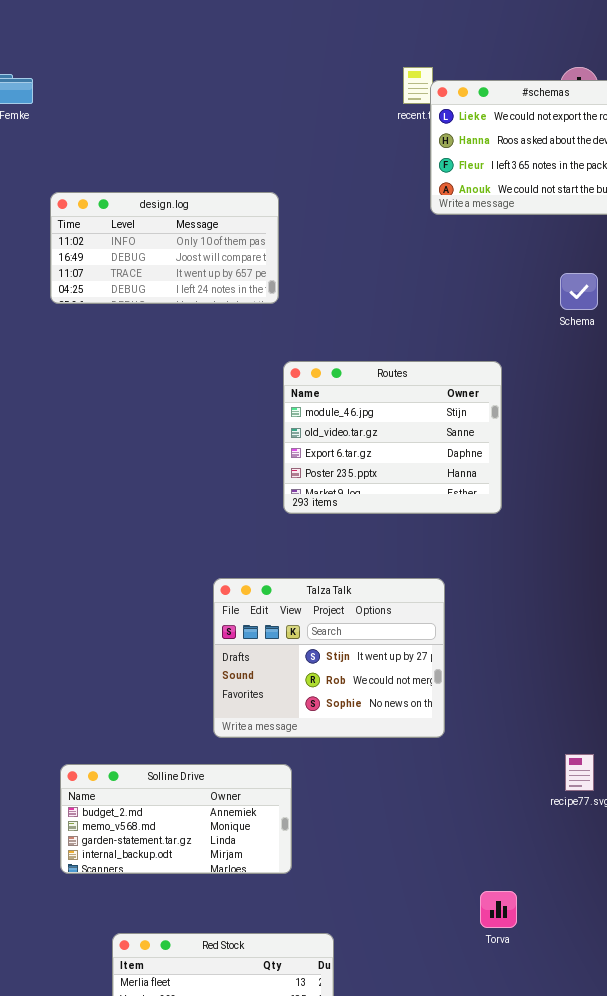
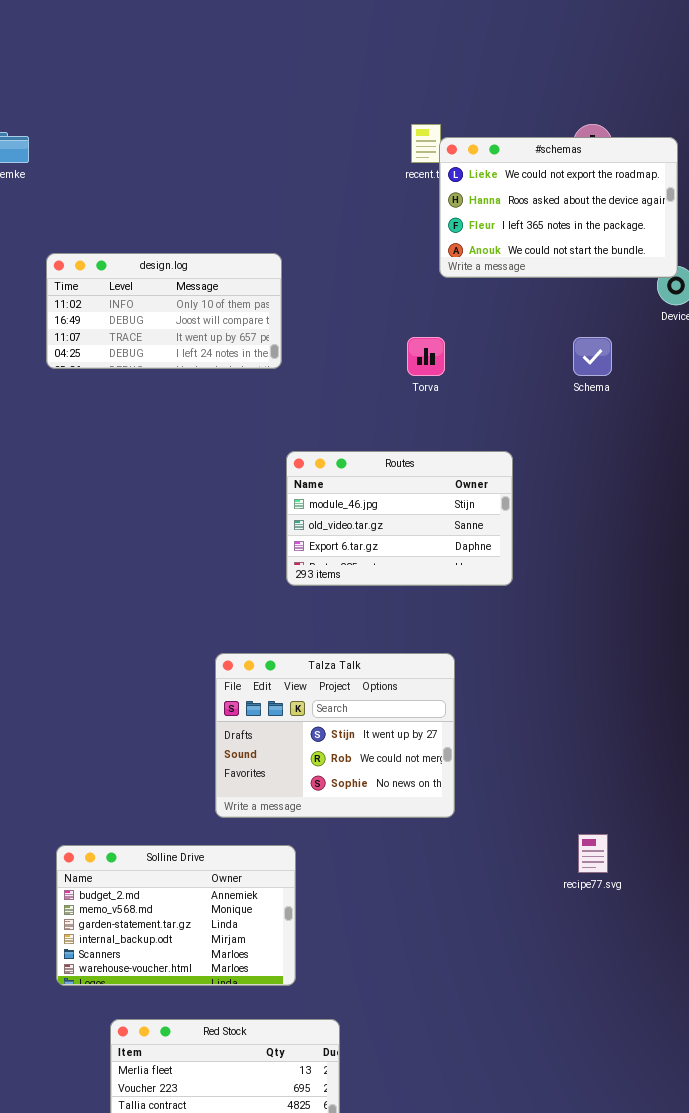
Routes: [283,361,502,514] -> [286,451,513,586], resized
Solline Drive: [60,764,292,874] -> [56,845,296,986], resized
Torva: [480,891,517,928] -> [407,337,445,376], moved

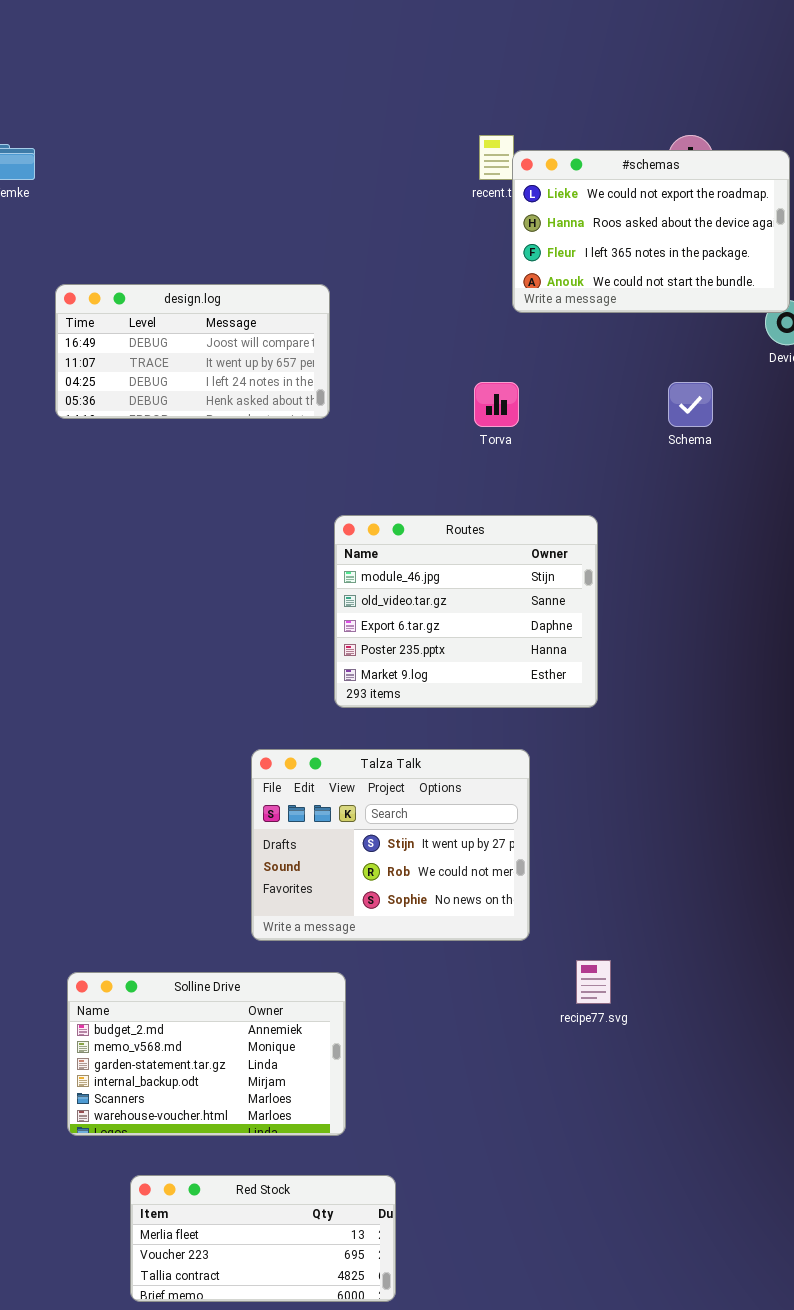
design.log: [46,253,282,369] -> [55,284,330,419], scrolled down 1 row
Routes: [286,451,513,586] -> [334,515,598,708], resized
recipe77.svg: [578,834,608,873] -> [576,960,611,1004], moved

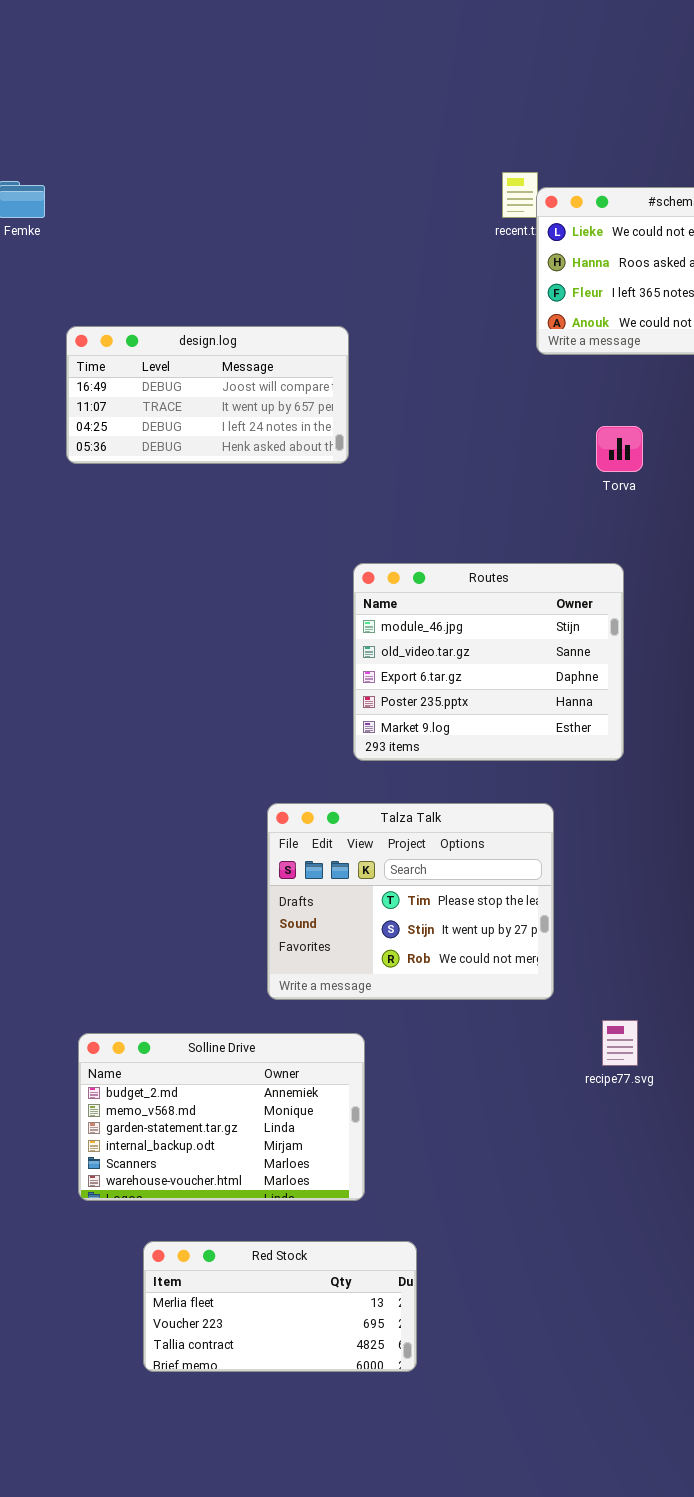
Torva: [474,382,519,427] -> [596,426,643,472], moved
Talza Talk: [251,749,530,941] -> [267,803,554,1000], scrolled up 1 row

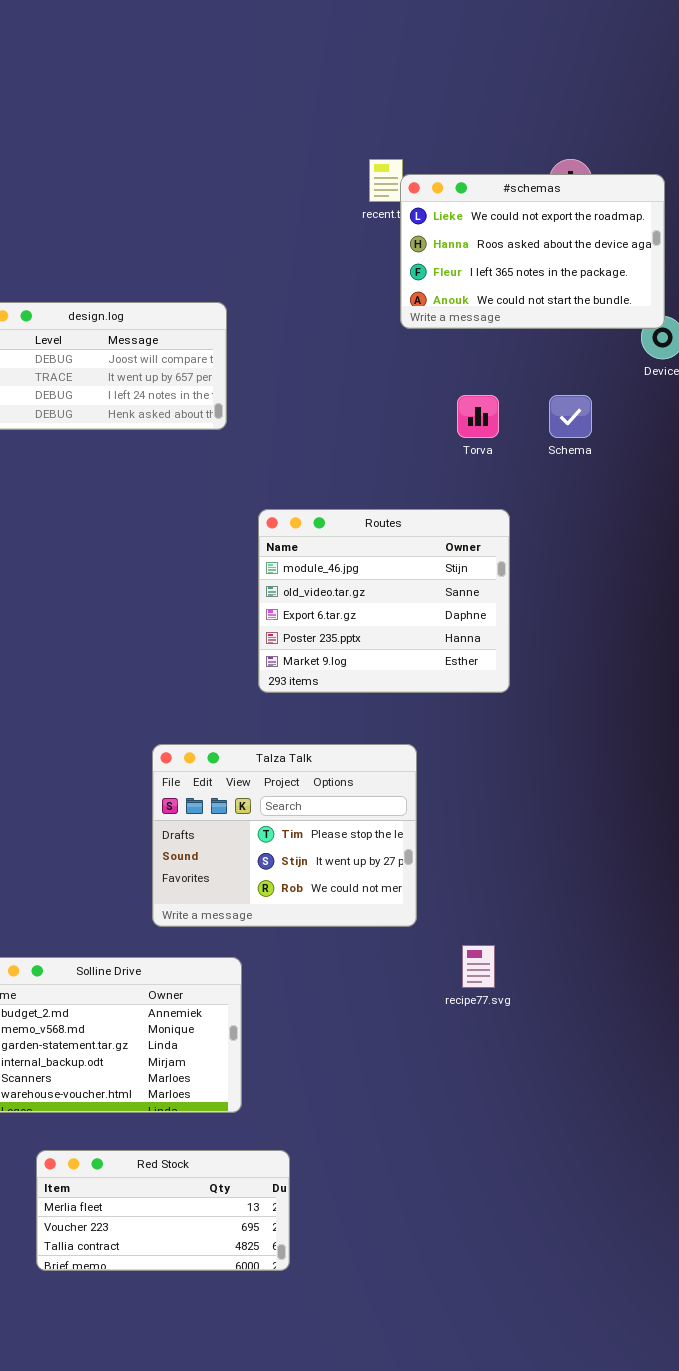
Routes: [353,563,624,761] -> [258,509,510,693], moved

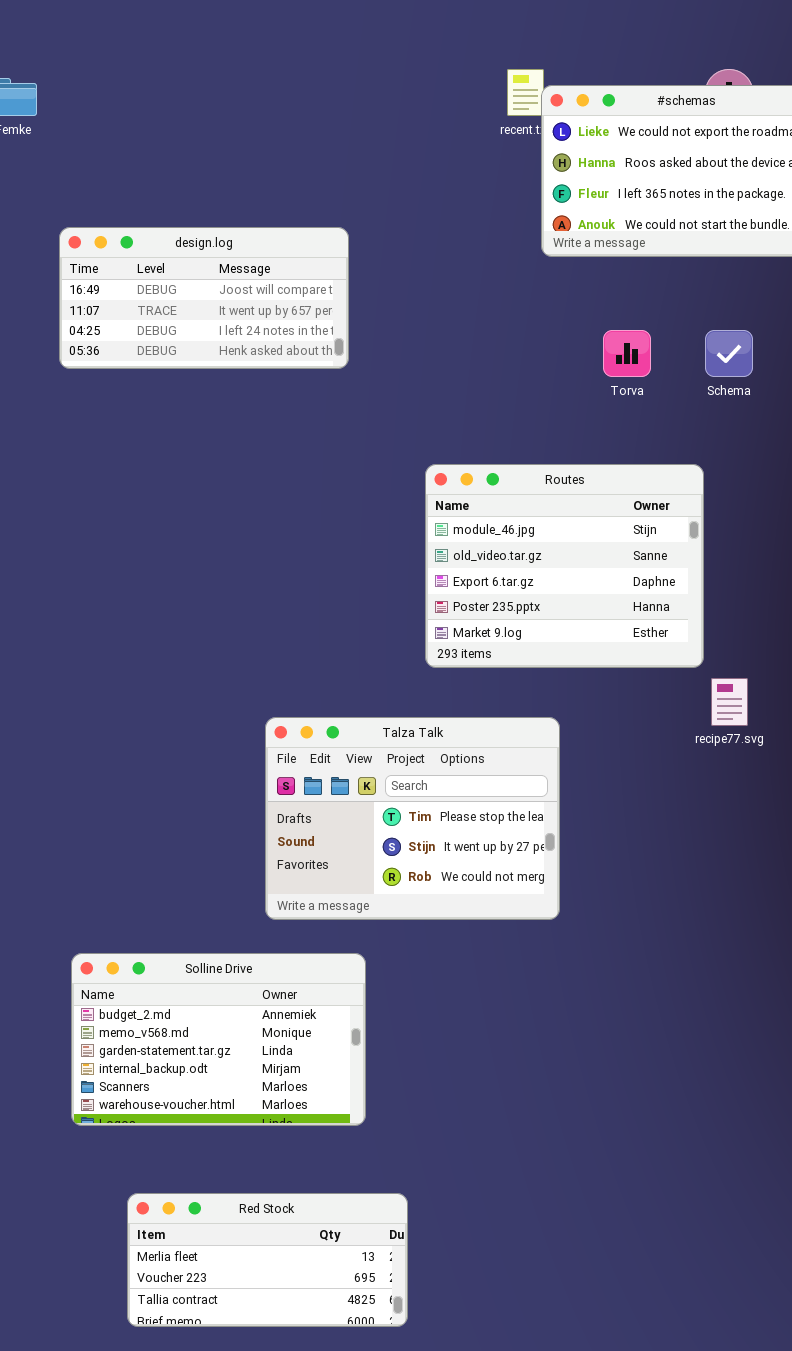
Routes: [258,509,510,693] -> [425,464,704,668], moved
recipe77.svg: [462,945,495,988] -> [711,678,748,726], moved
Red Stock: [36,1150,290,1271] -> [127,1193,408,1327], moved

